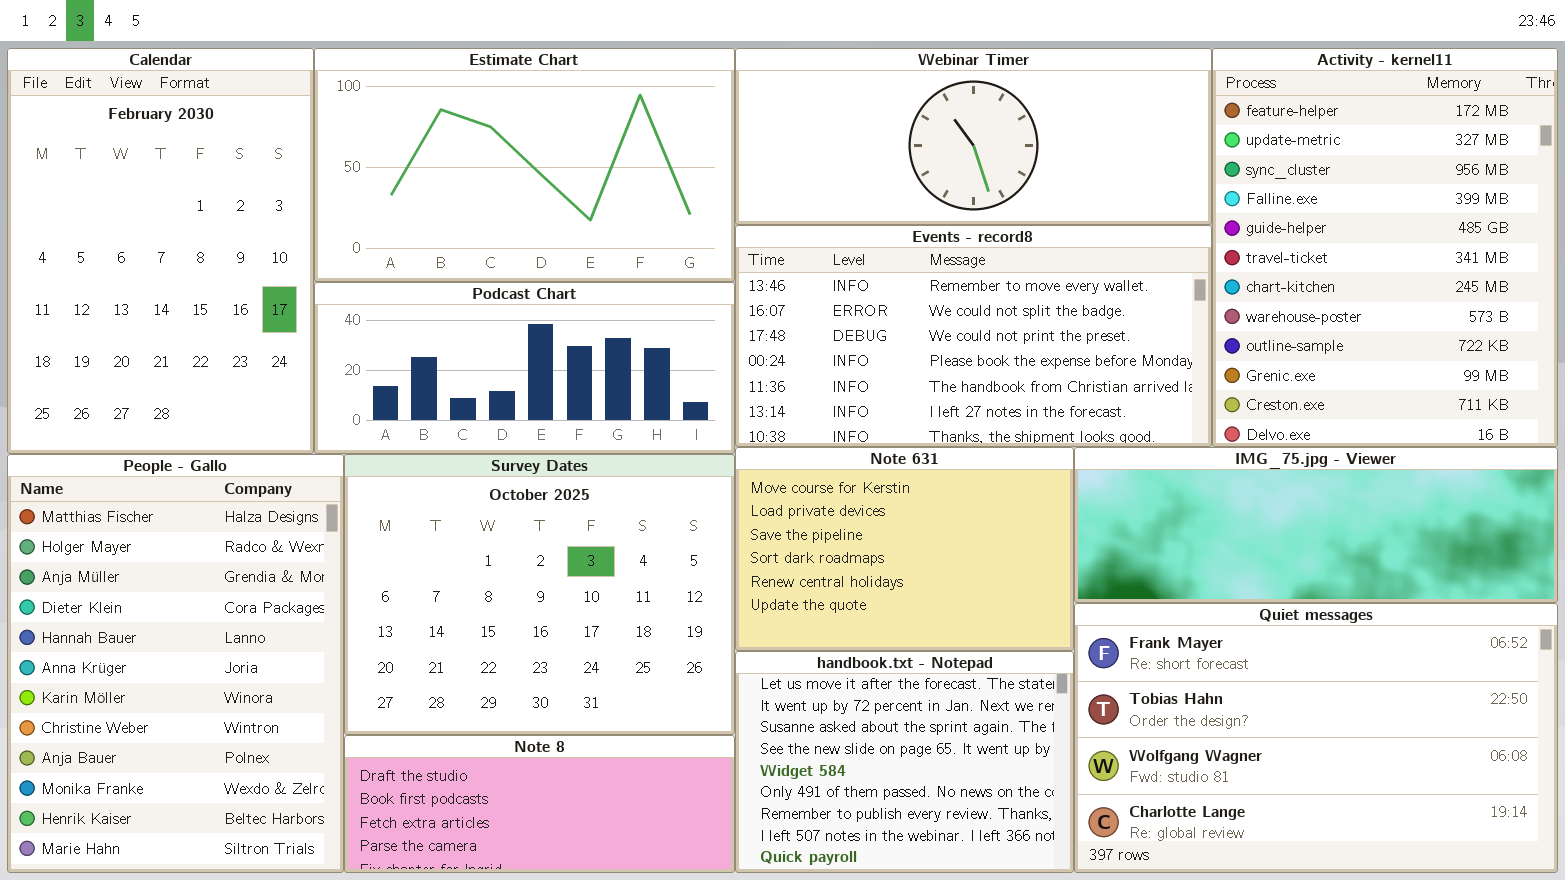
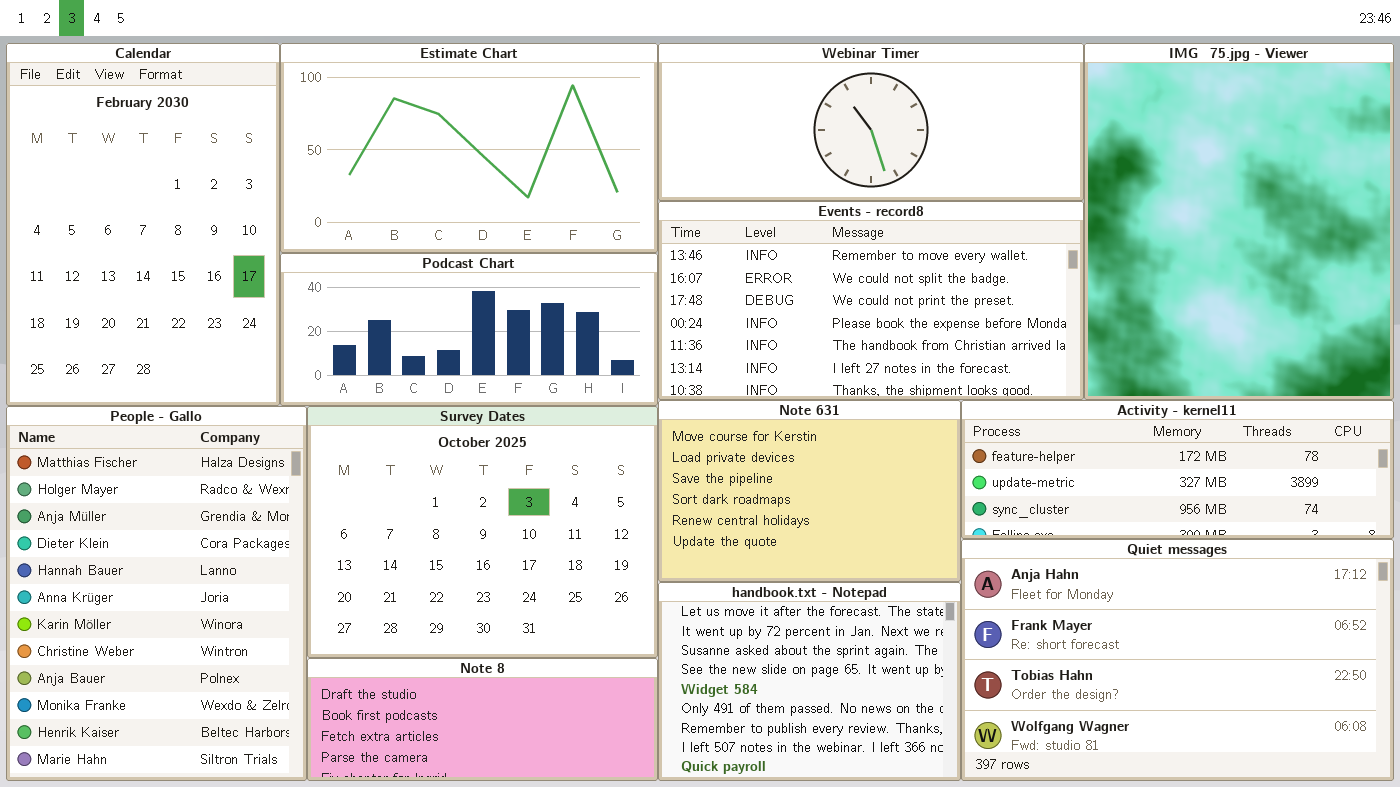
Activity - kernel11: [1212,48,1558,447] -> [961,400,1394,539], moved, resized
IMG_75.jpg - Viewer: [1074,447,1558,603] -> [1084,43,1394,400], moved, resized
Quiet messages: [1074,603,1558,873] -> [961,539,1394,781], scrolled up 1 row

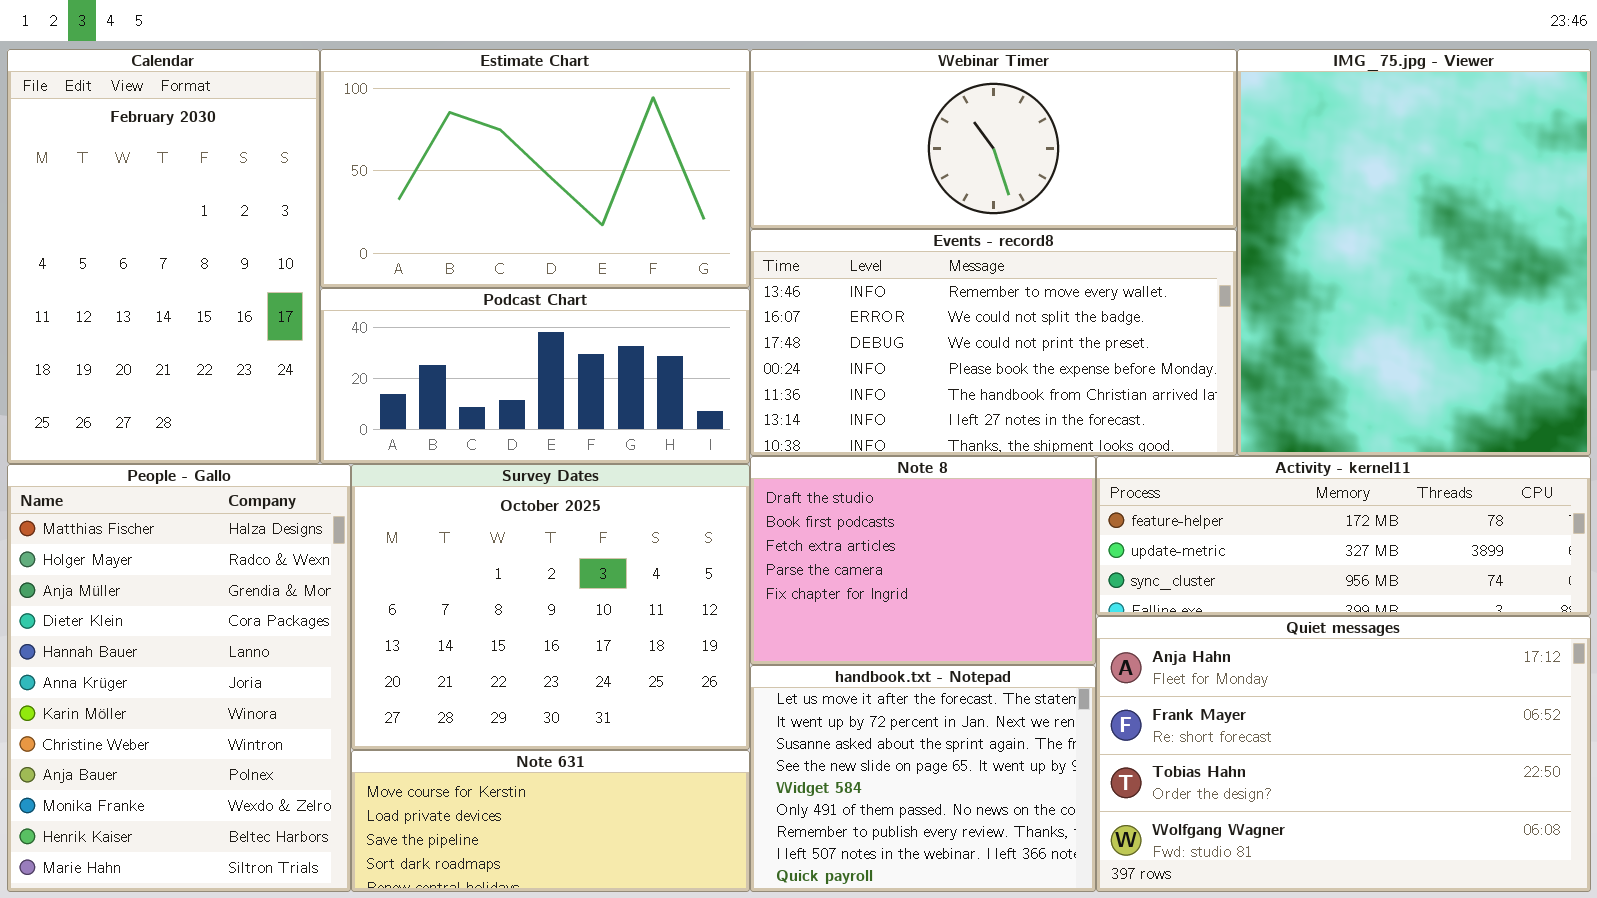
Note 631: [658,400,961,582] -> [351,750,750,892], moved, resized
Note 8: [307,658,658,781] -> [750,456,1096,665], moved, resized

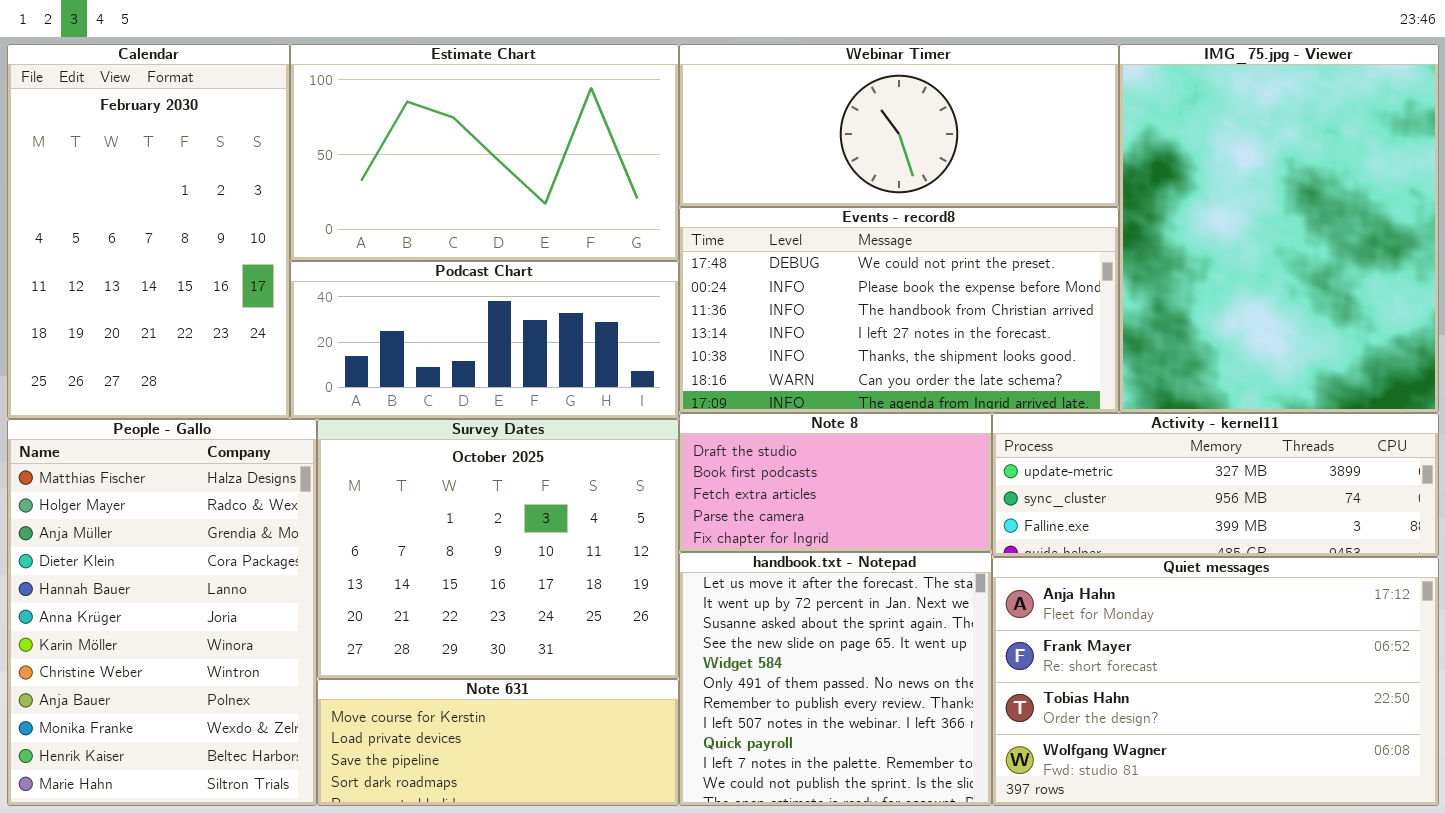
Events - record8: [750,229,1237,456] -> [679,207,1119,413], scrolled down 2 rows
Note 8: [750,456,1096,665] -> [679,413,992,552], resized
Activity - kernel11: [1096,456,1591,616] -> [992,413,1439,557], scrolled down 1 row
handbook.txt - Notepad: [750,665,1096,892] -> [679,552,992,806], resized

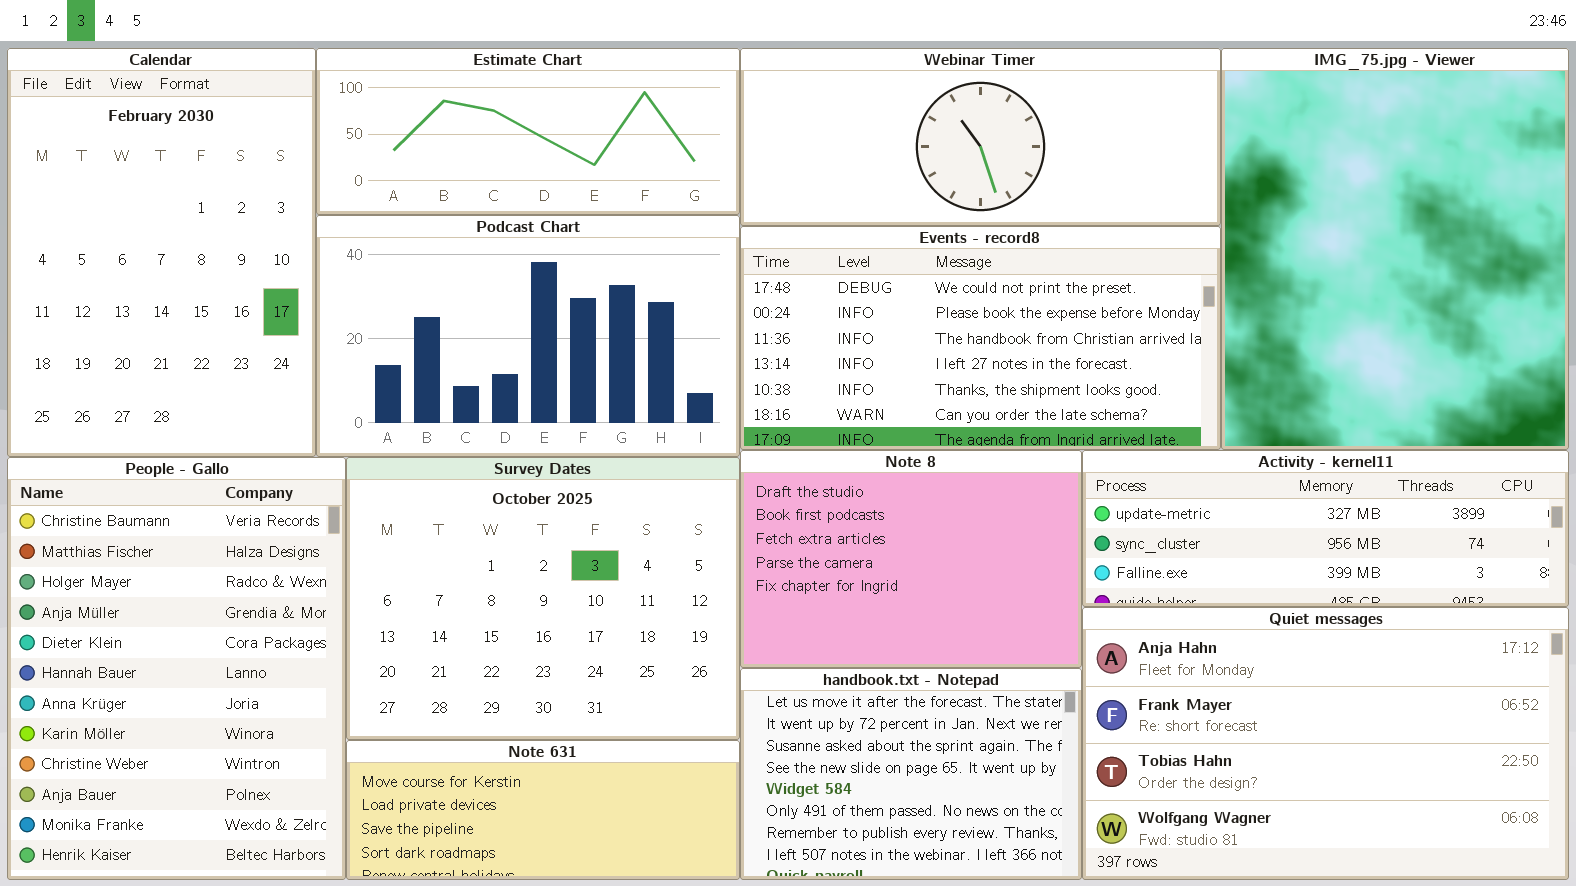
Estimate Chart: [290,44,679,261] -> [316,48,740,215], resized
Podcast Chart: [290,261,679,419] -> [316,215,740,457], resized
Note 8: [679,413,992,552] -> [740,450,1082,668], resized
People - Gallo: [7,419,317,806] -> [7,457,346,880], scrolled up 1 row
handbook.txt - Notepad: [679,552,992,806] -> [740,668,1082,880], resized

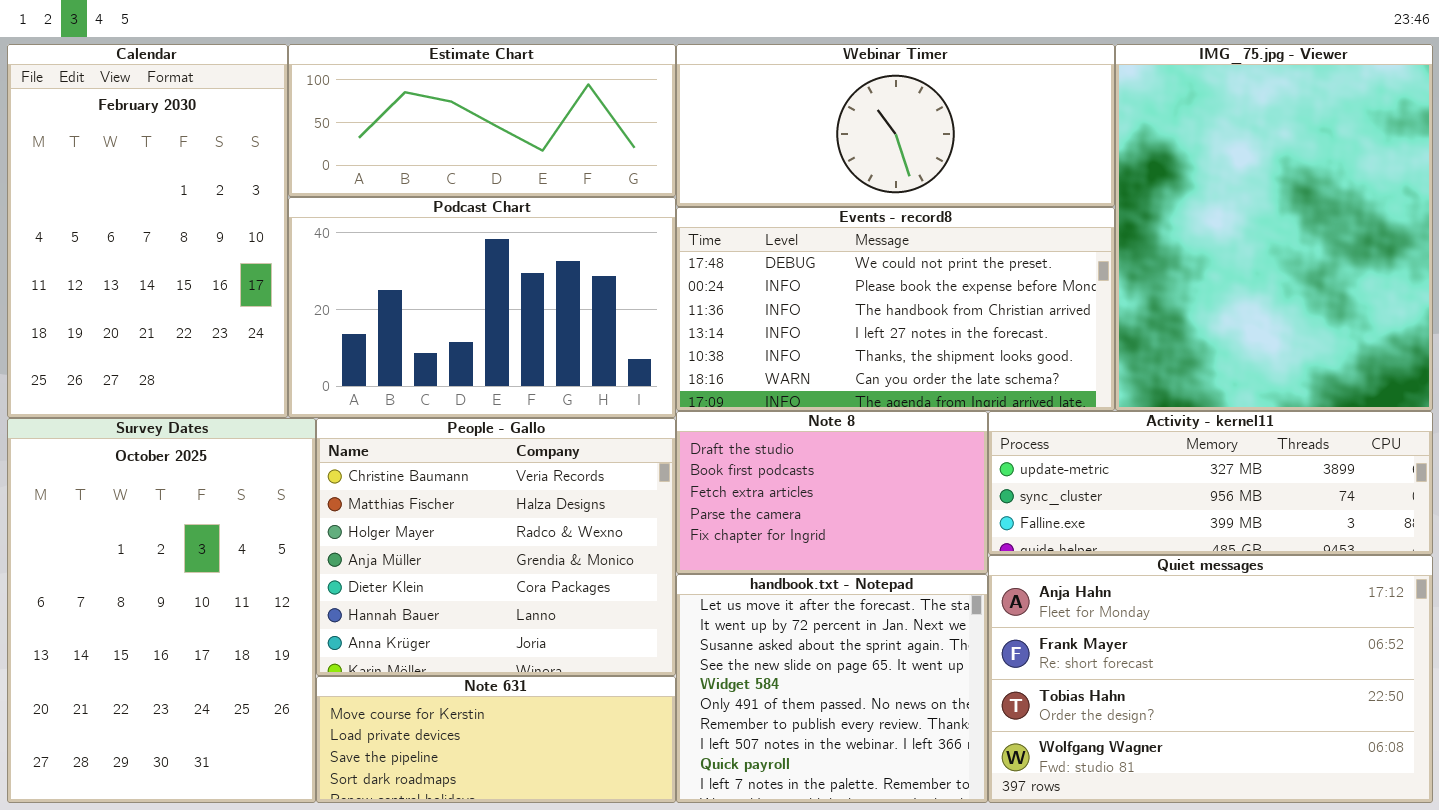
Note 8: [740,450,1082,668] -> [676,411,988,574], resized
People - Gallo: [7,457,346,880] -> [316,418,676,676], moved, resized
Survey Dates: [346,457,740,740] -> [7,418,316,803], moved, resized
handbook.txt - Notepad: [740,668,1082,880] -> [676,574,988,803], resized

